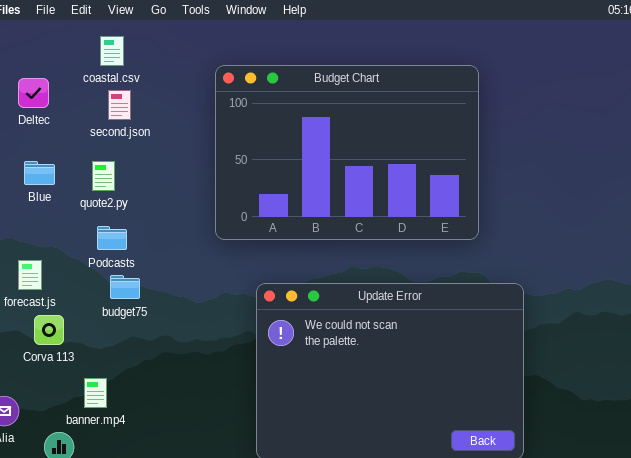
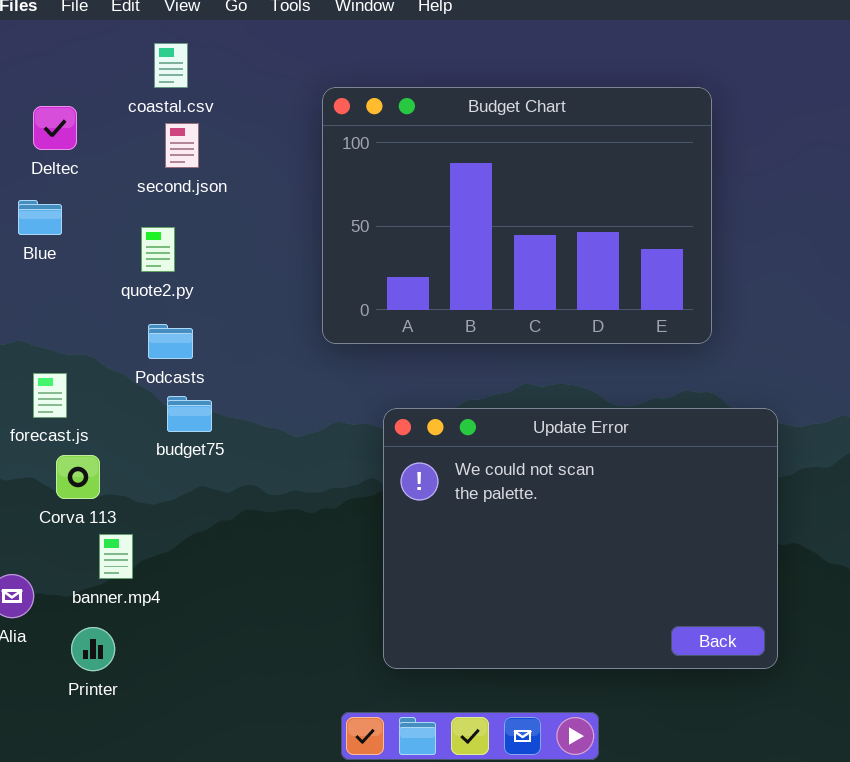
Blue: [24,161,55,185] -> [18,200,62,235], moved
banner.mp4: [84,378,107,408] -> [99,534,133,579], moved

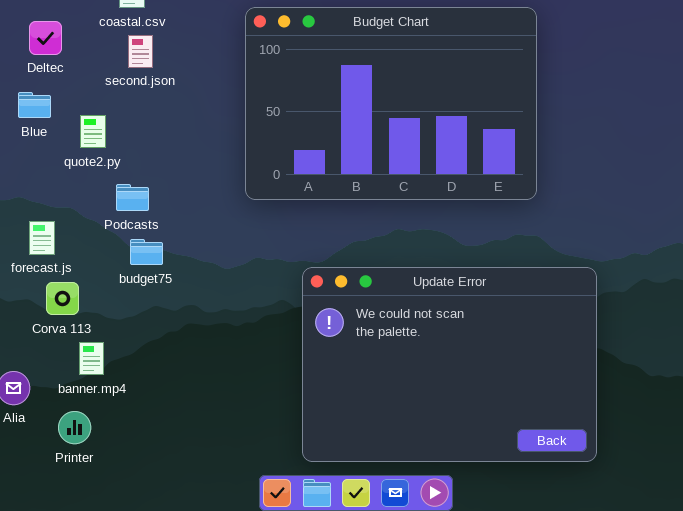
quote2.py: [141,227,175,272] -> [80,115,106,148], moved
Update Error: [383,408,778,669] -> [302,267,597,462], moved

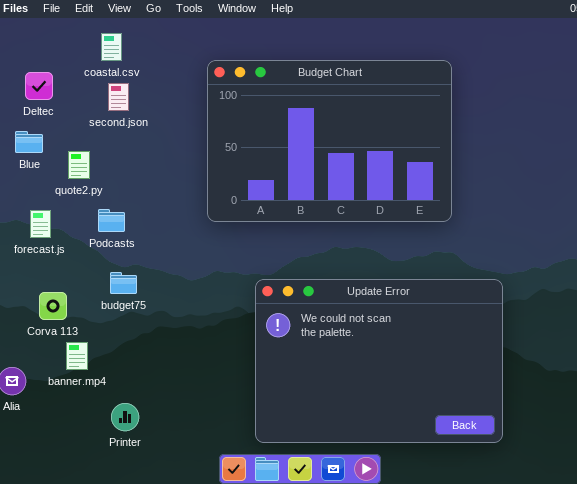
forecast.js: [29,221,55,255] -> [30,210,51,238], moved
budget75: [130,239,163,265] -> [110,272,137,294], moved
Printer: [58,411,91,444] -> [111,403,139,431], moved

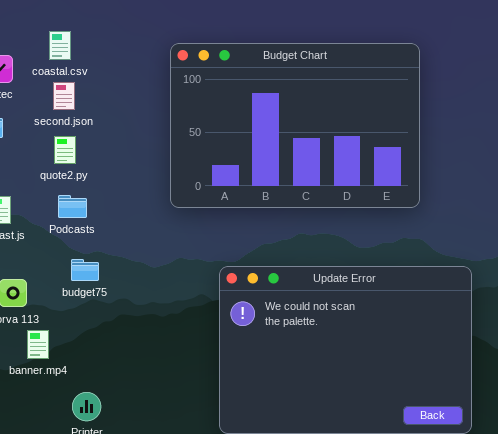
coastal.csv: [101,33,122,61] -> [49,31,71,60], moved
second.json: [108,83,129,111] -> [53,82,75,110], moved
quote2.py: [68,151,90,179] -> [54,136,76,164], moved

